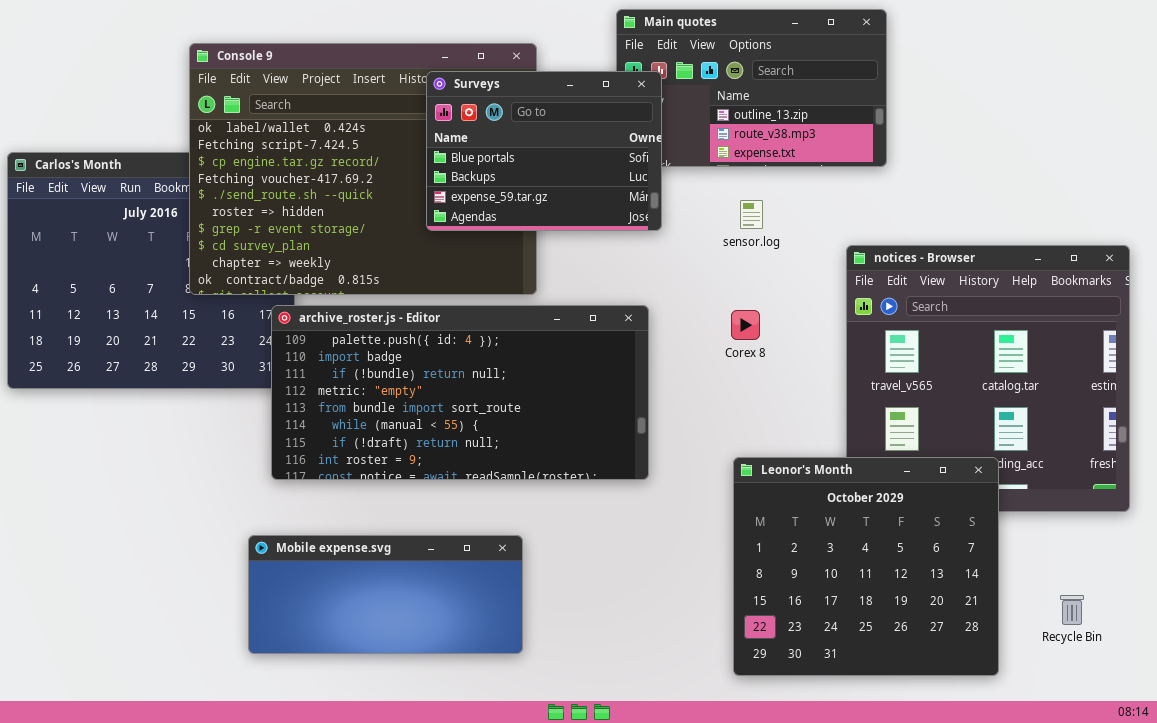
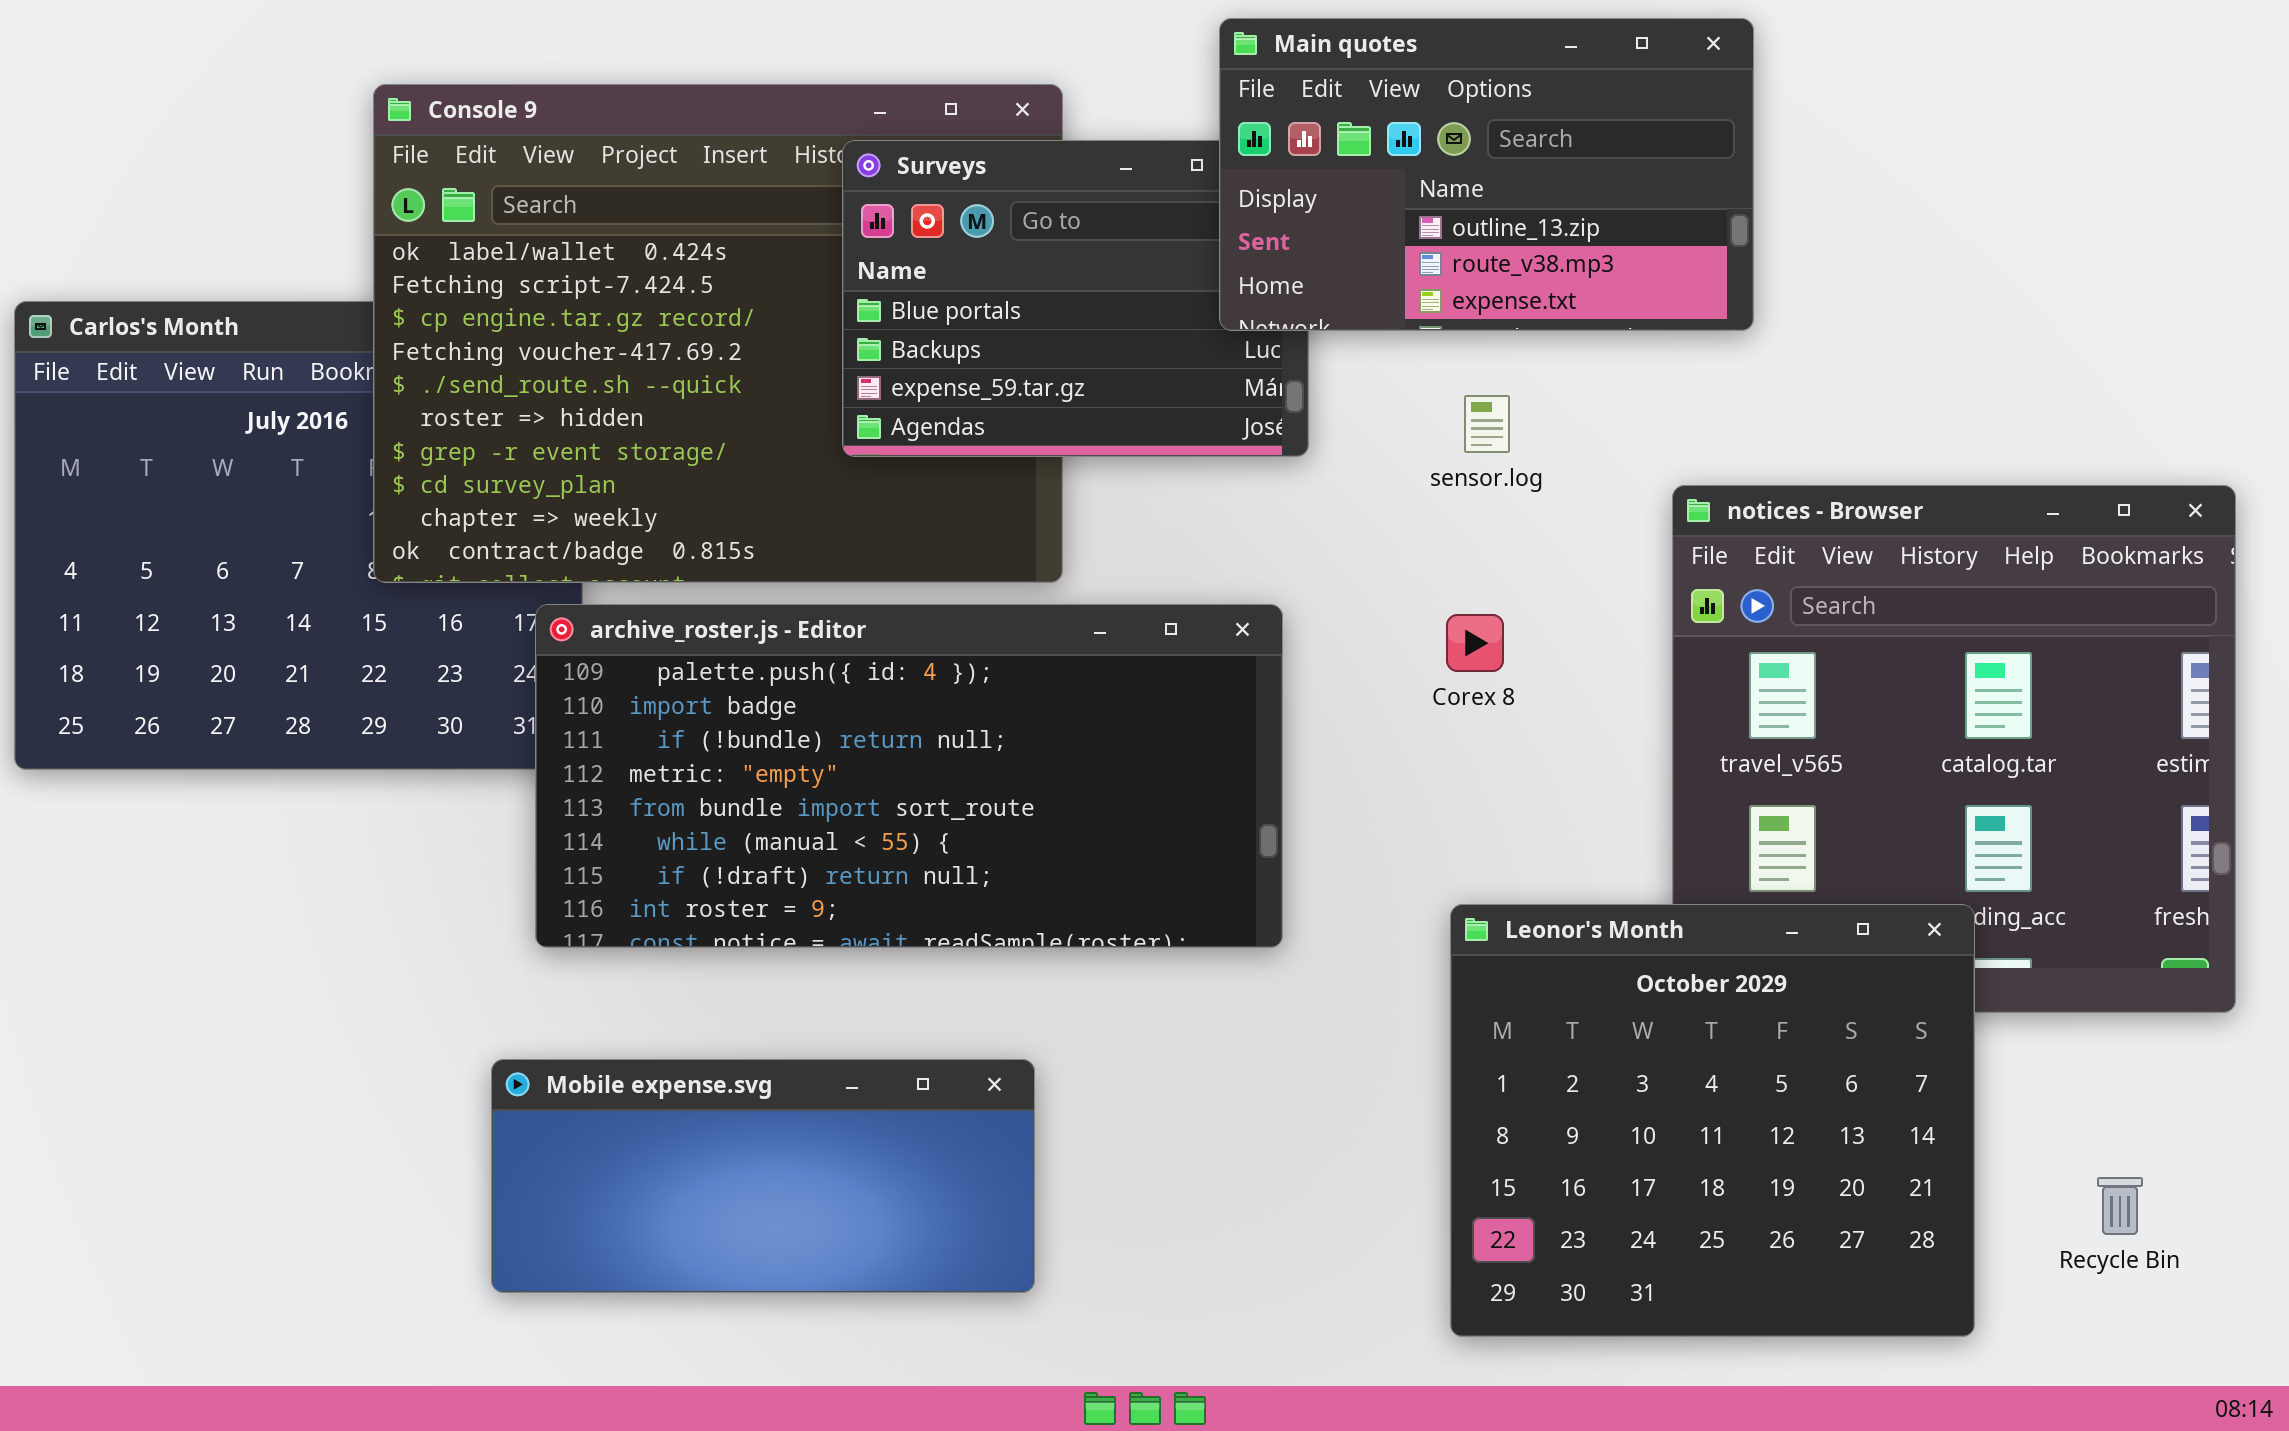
Main quotes: [616,9,887,167] -> [1219,18,1754,331], raised

